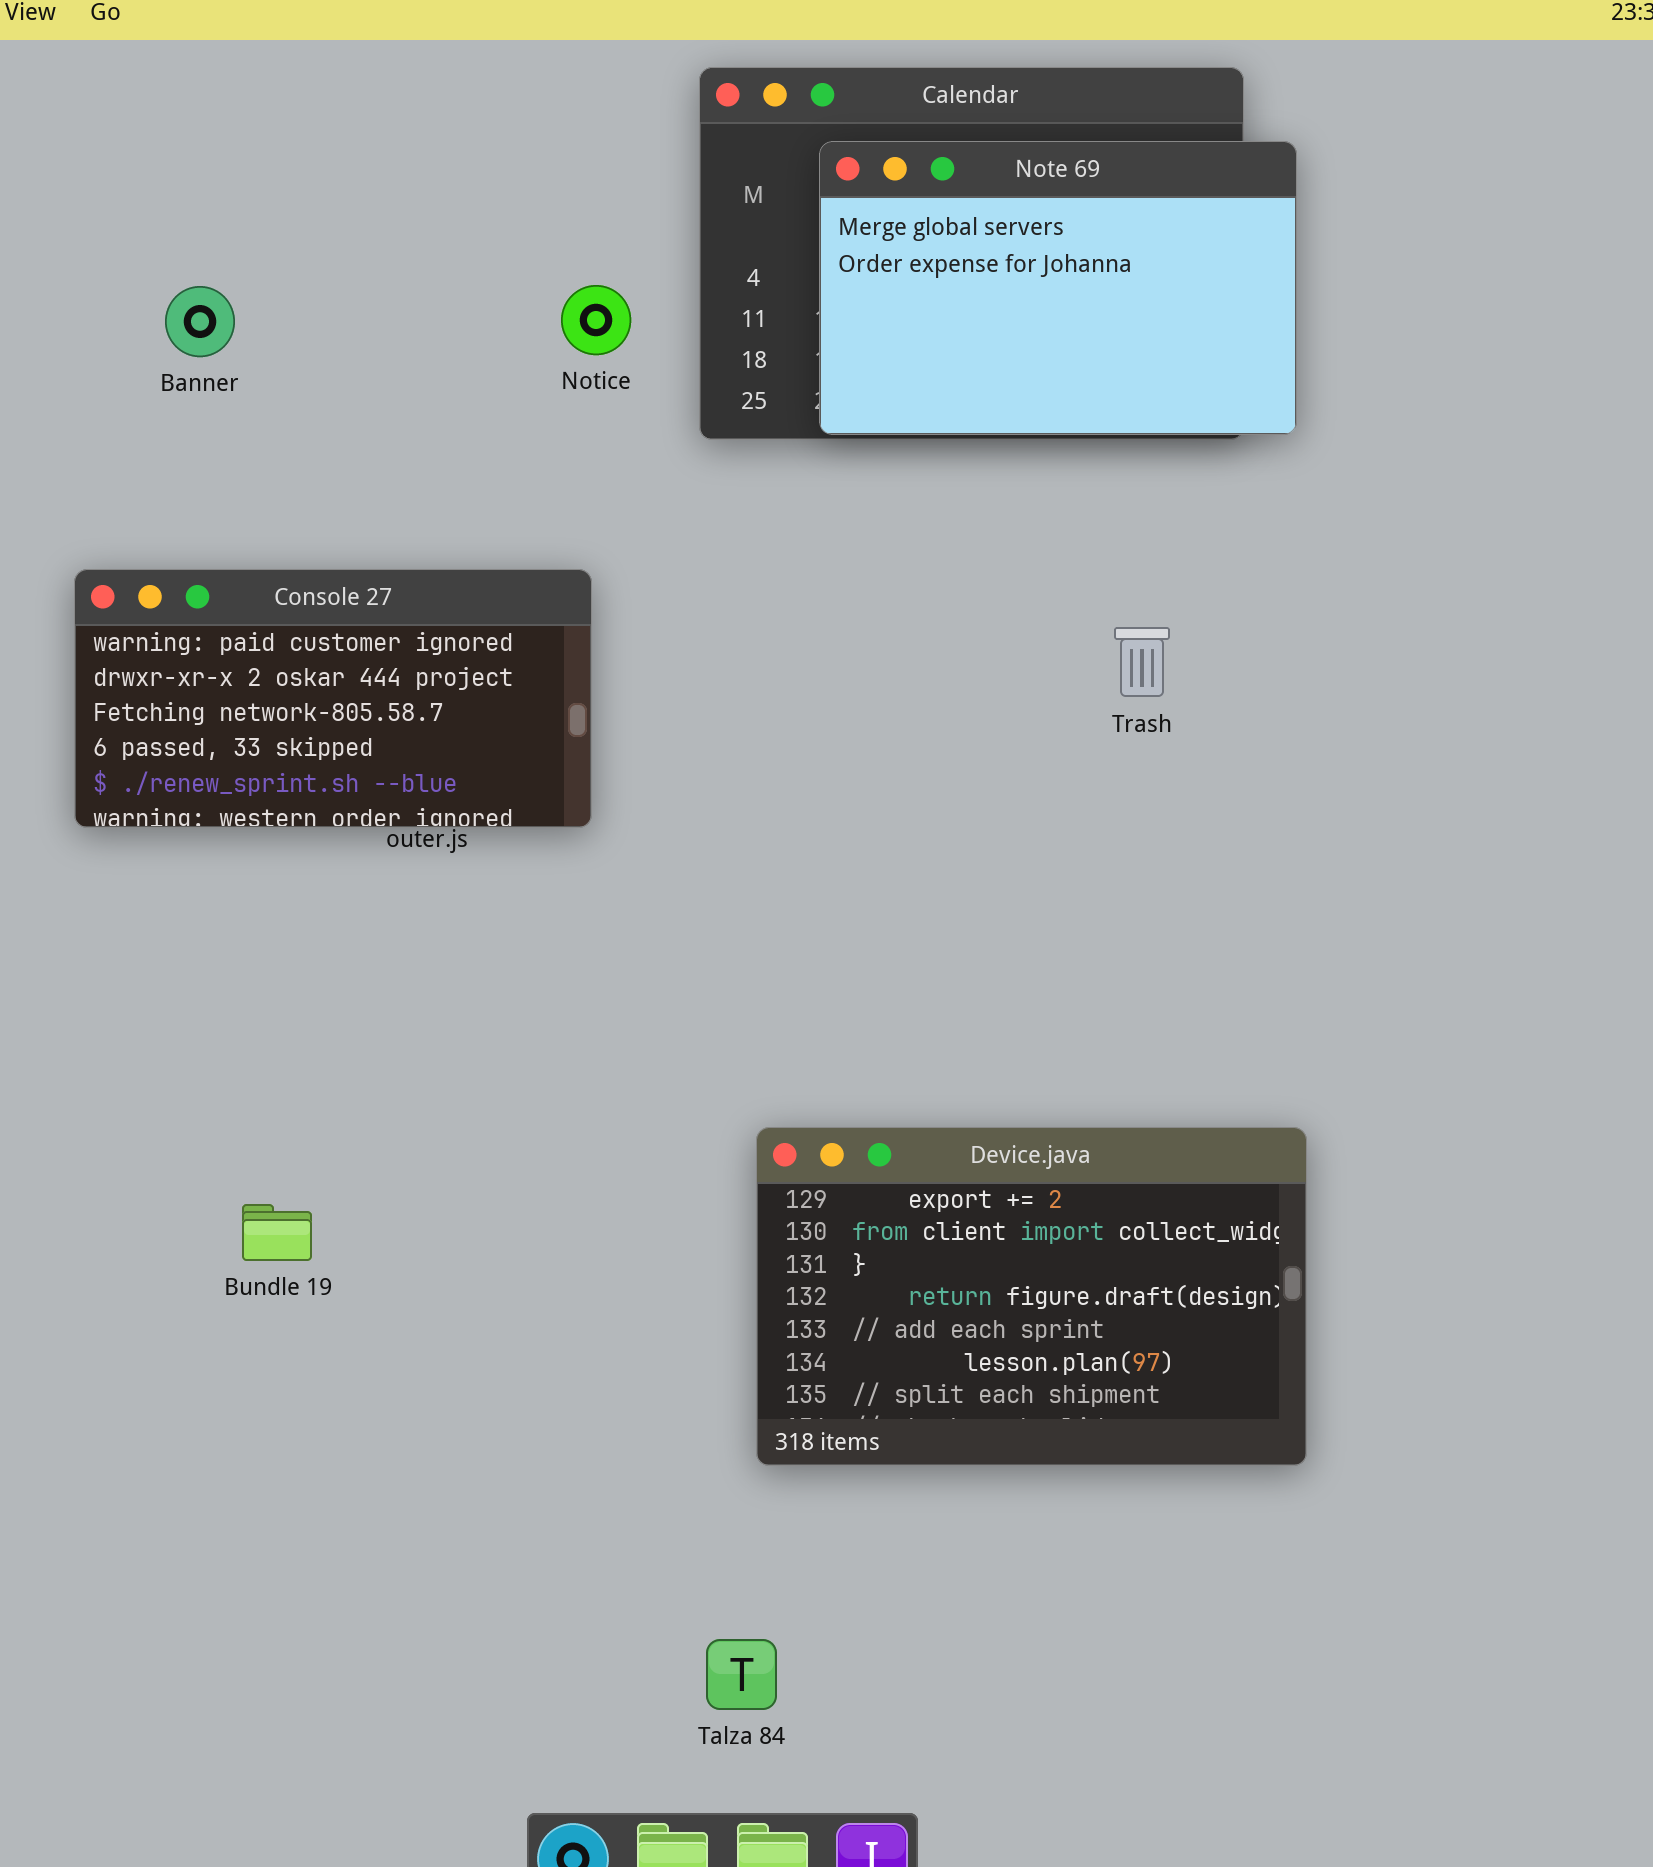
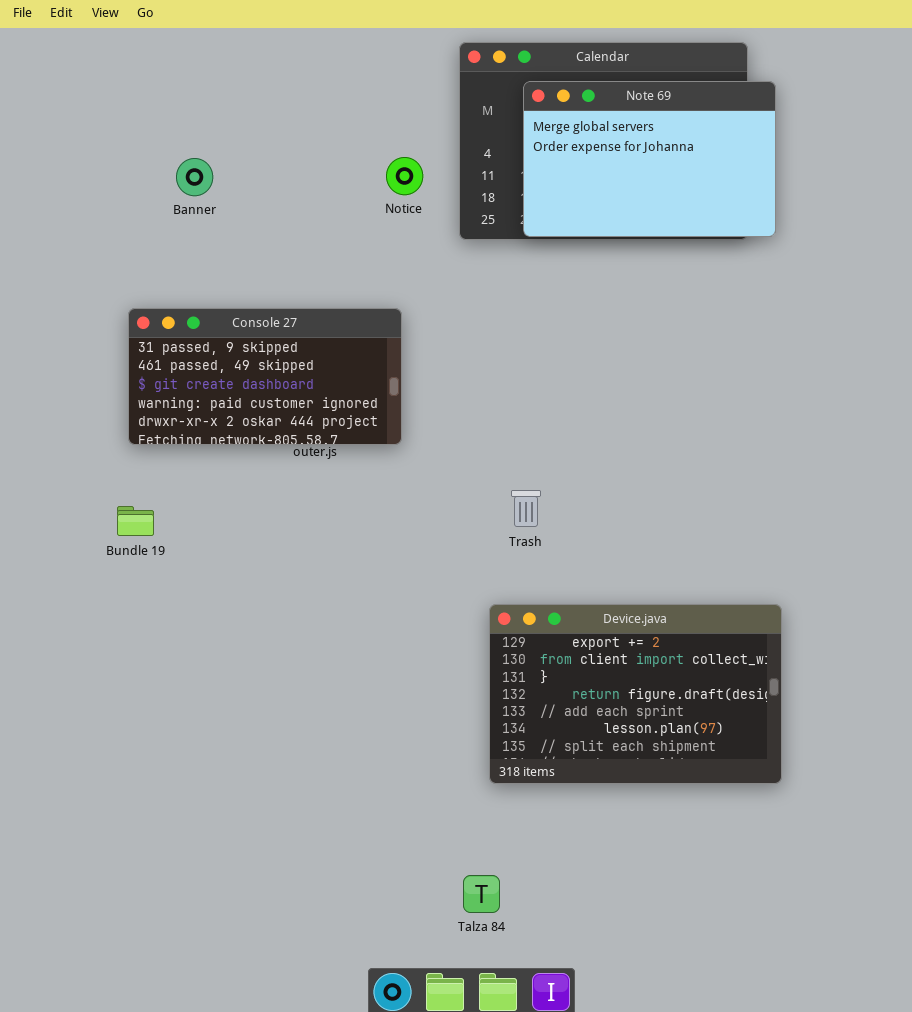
Console 27: [74,569,592,828] -> [128,308,402,445], scrolled up 3 rows
Trash: [1114,627,1170,697] -> [511,490,541,527], moved
Bundle 19: [242,1204,312,1261] -> [117,506,154,536], moved

